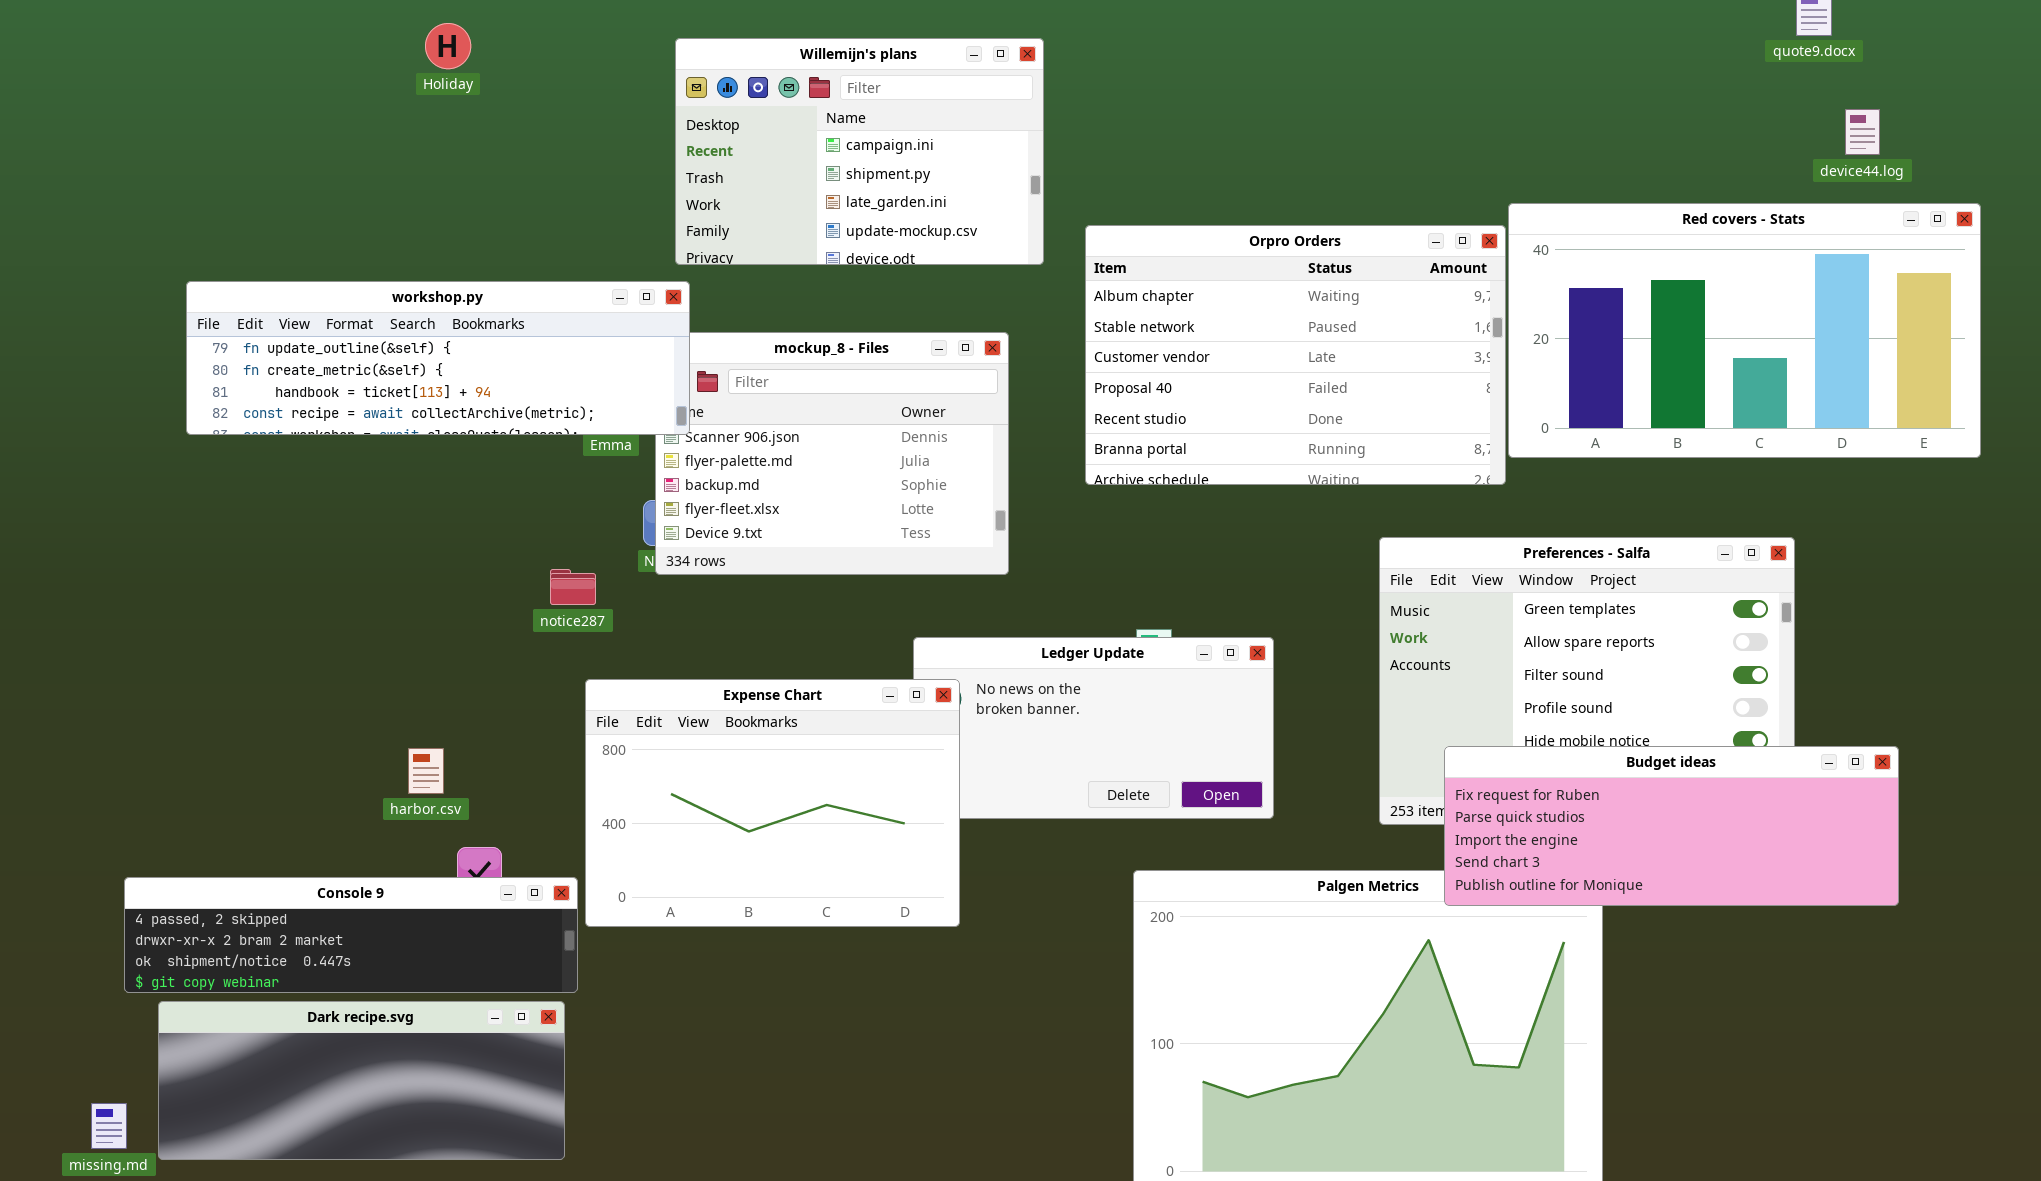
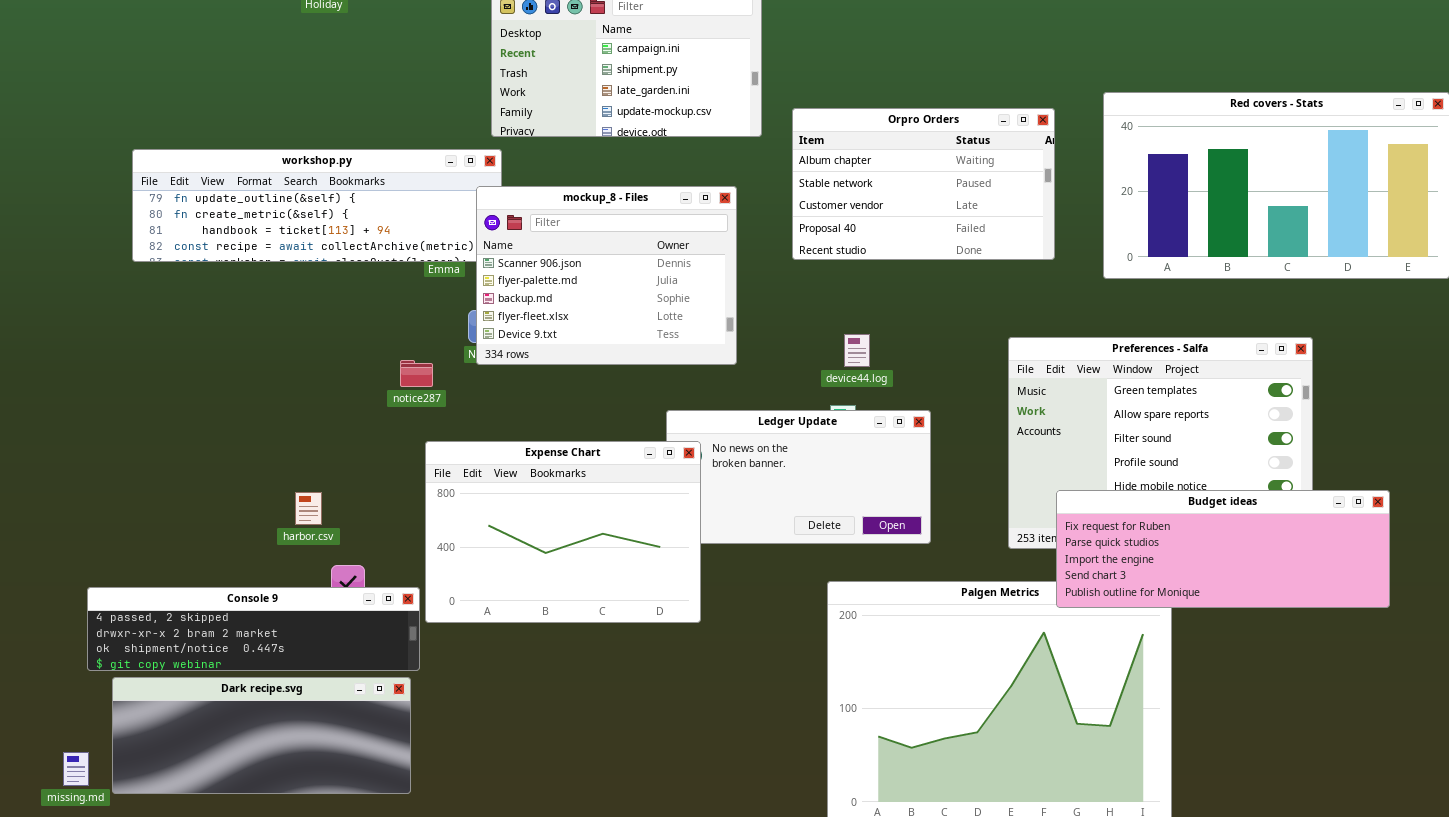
device44.log: [1845,109,1880,155] -> [844,334,870,367], moved
Orpro Orders: [1085,225,1506,485] -> [792,108,1055,260], resized
mockup_8 - Files: [655,332,1009,575] -> [476,186,737,365], raised

